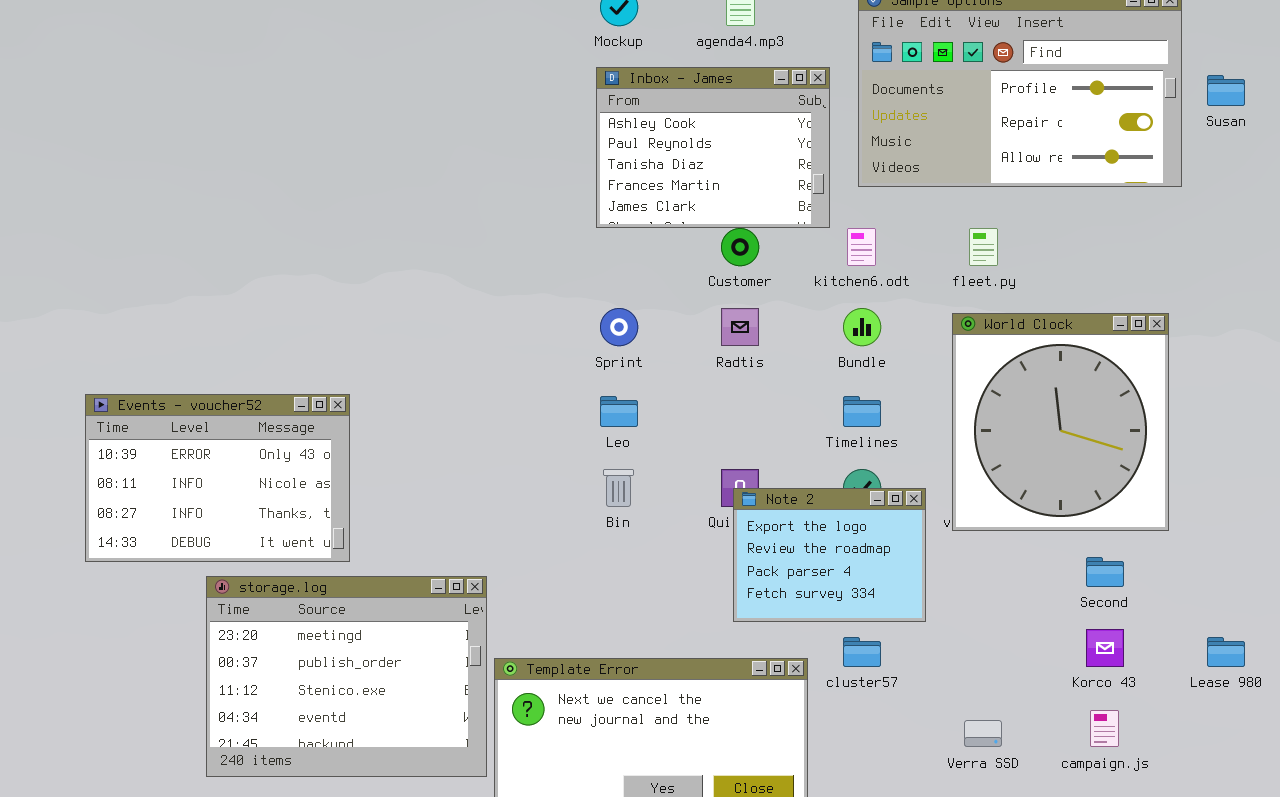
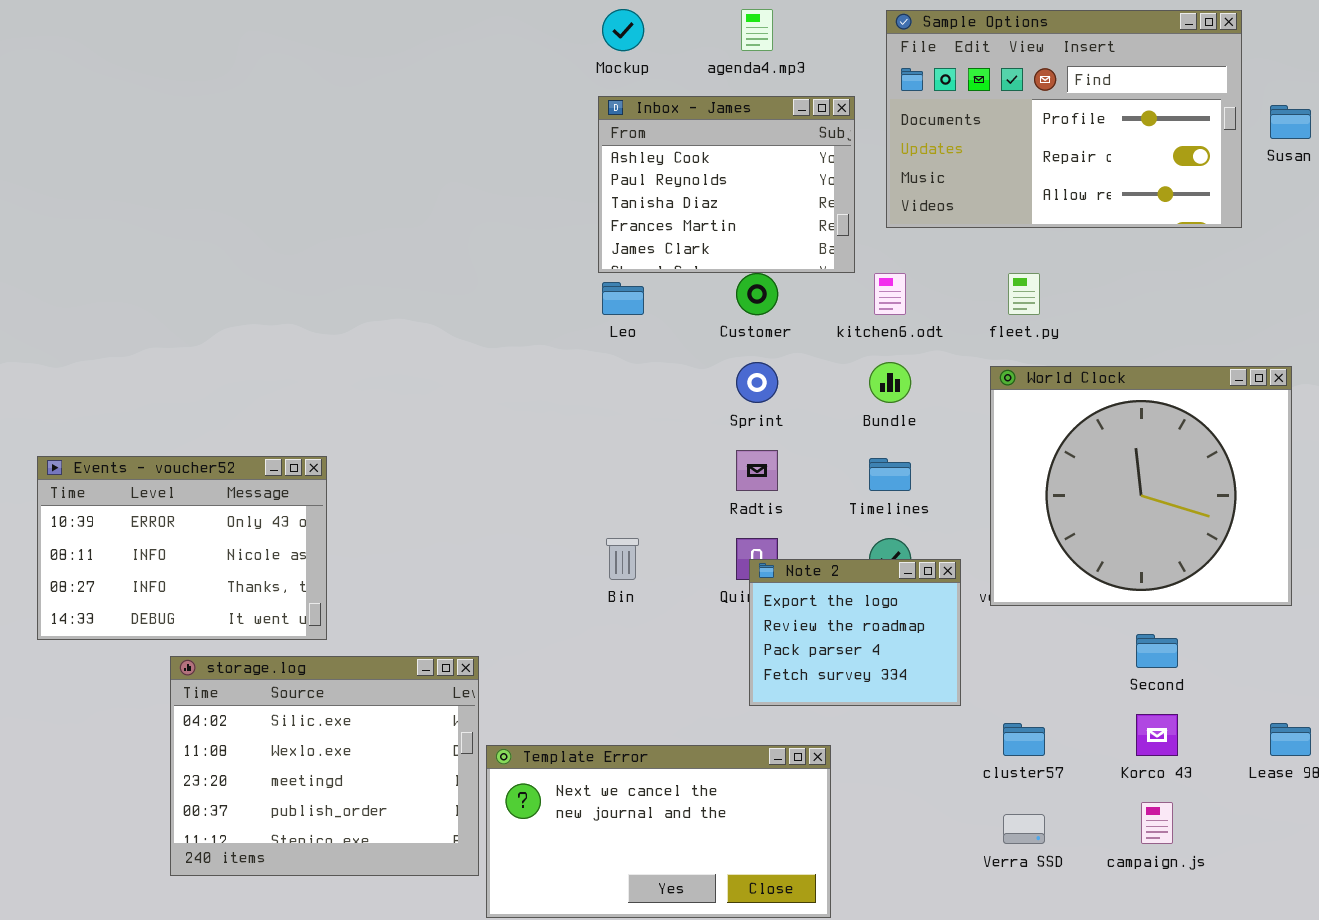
Sprint: [600,308,638,346] -> [736,362,778,403], moved
Radtis: [721,308,759,346] -> [736,450,778,491], moved
World Clock: [952,313,1169,531] -> [990,366,1292,606], resized
Leo: [600,396,638,427] -> [602,282,644,315], moved
storage.log: [206,576,487,777] -> [170,656,479,876], scrolled up 2 rows
cluster57: [843,637,881,667] -> [1003,723,1045,756], moved

